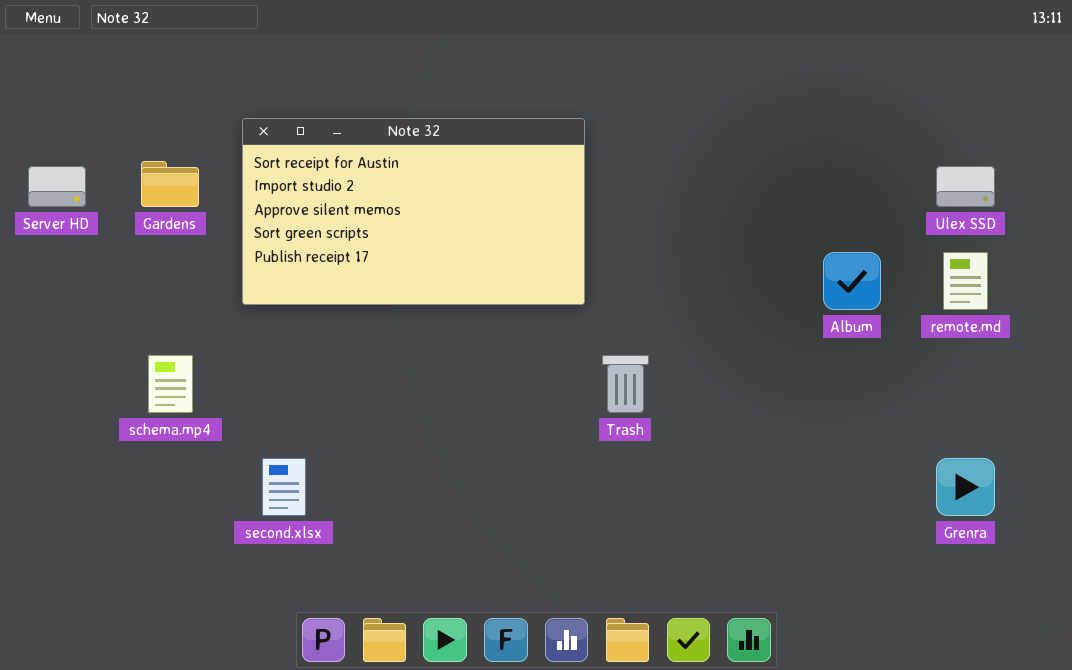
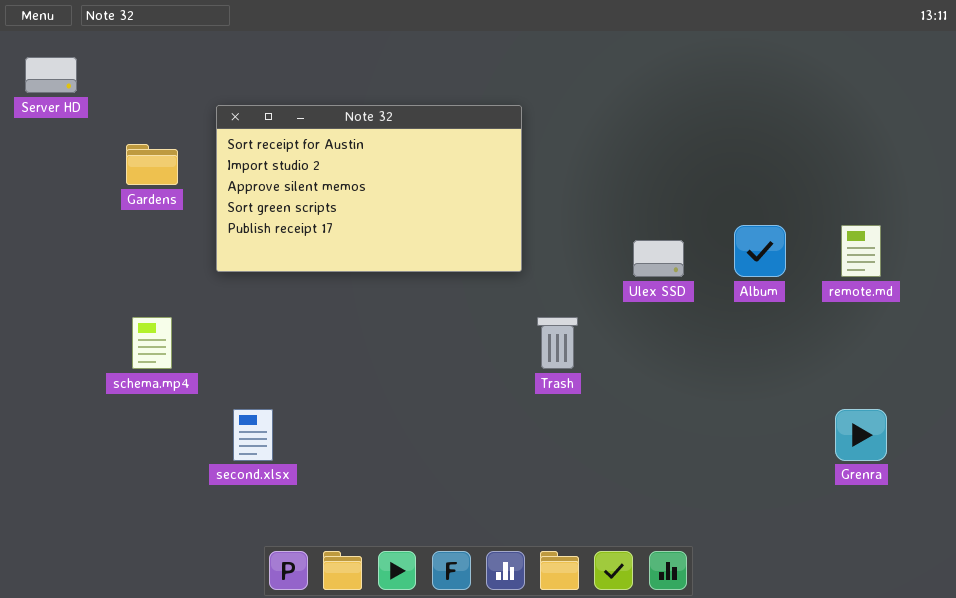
Server HD: [28,166,86,207] -> [25,57,77,93], moved
Ulex SSD: [936,166,995,207] -> [633,240,684,277], moved

